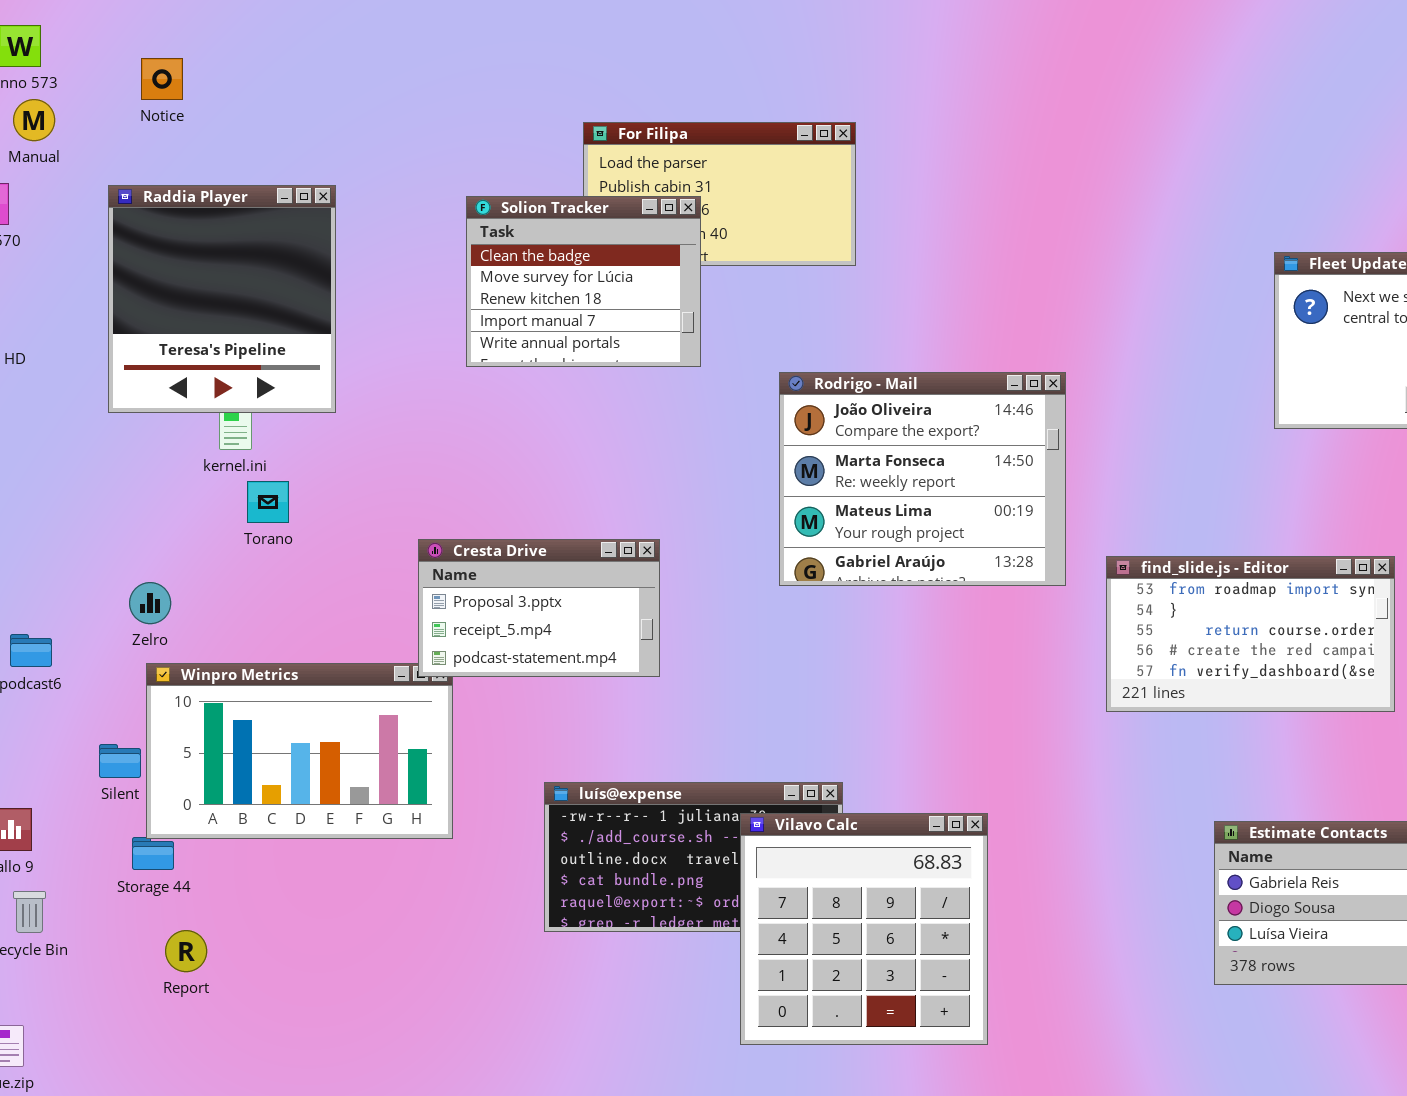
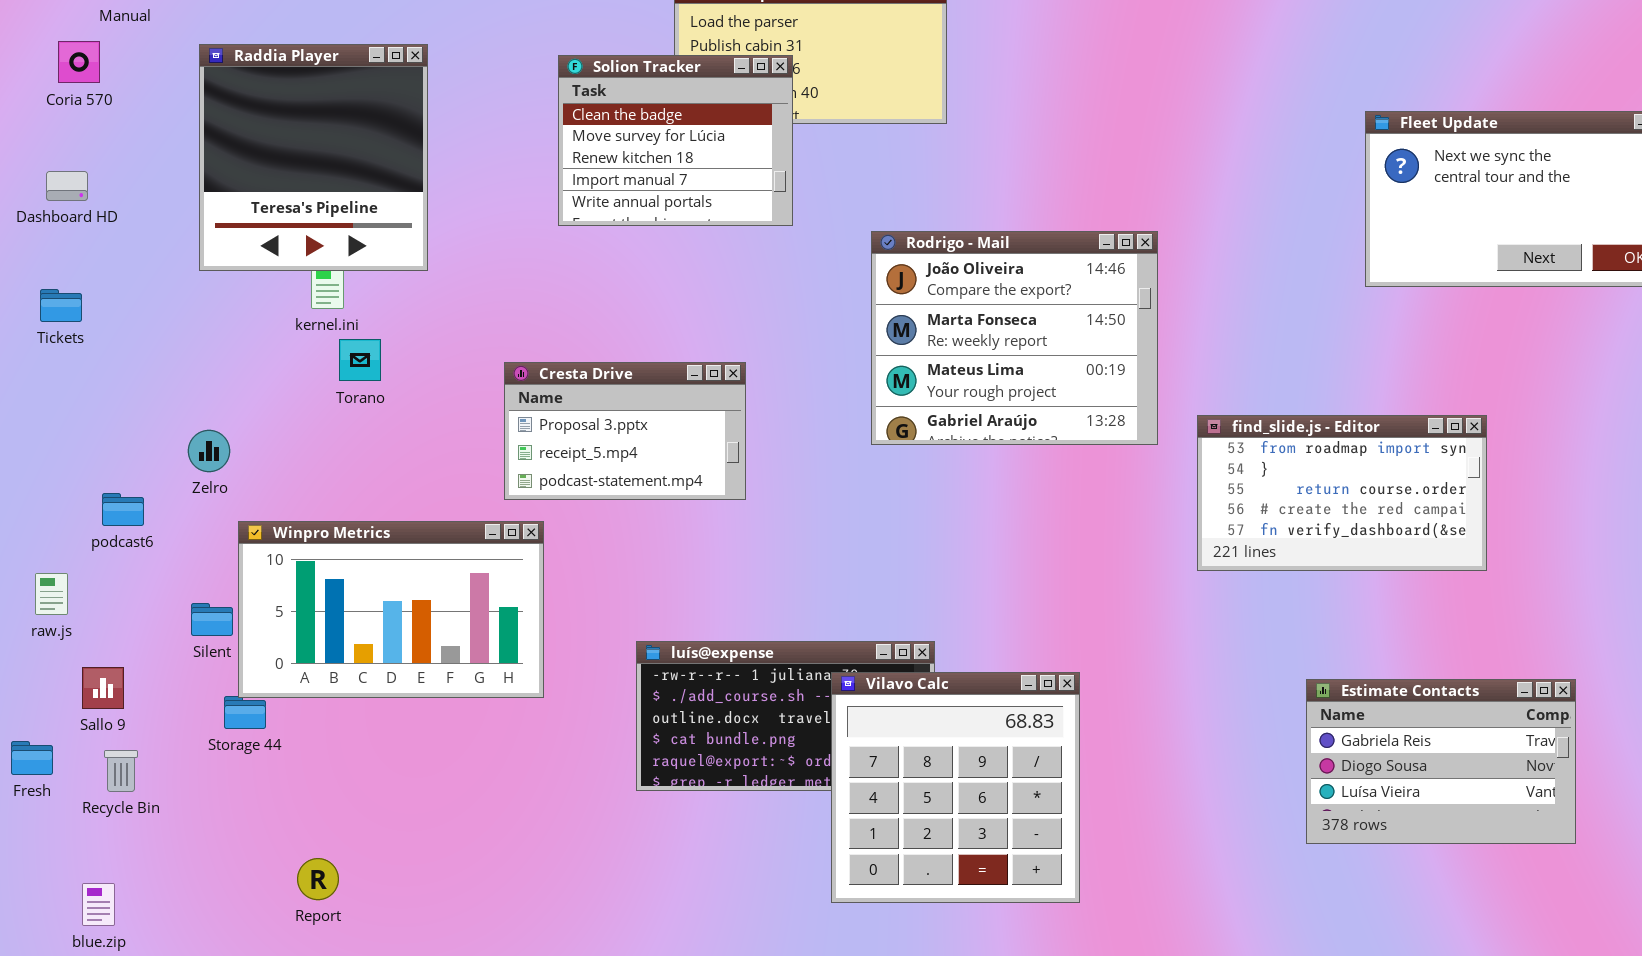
Cresta Drive: [418,539,660,677] -> [504,362,746,500], moved
Zelro: [129,582,171,624] -> [188,430,230,472], moved
Report: [165,930,207,972] -> [297,858,339,900], moved

